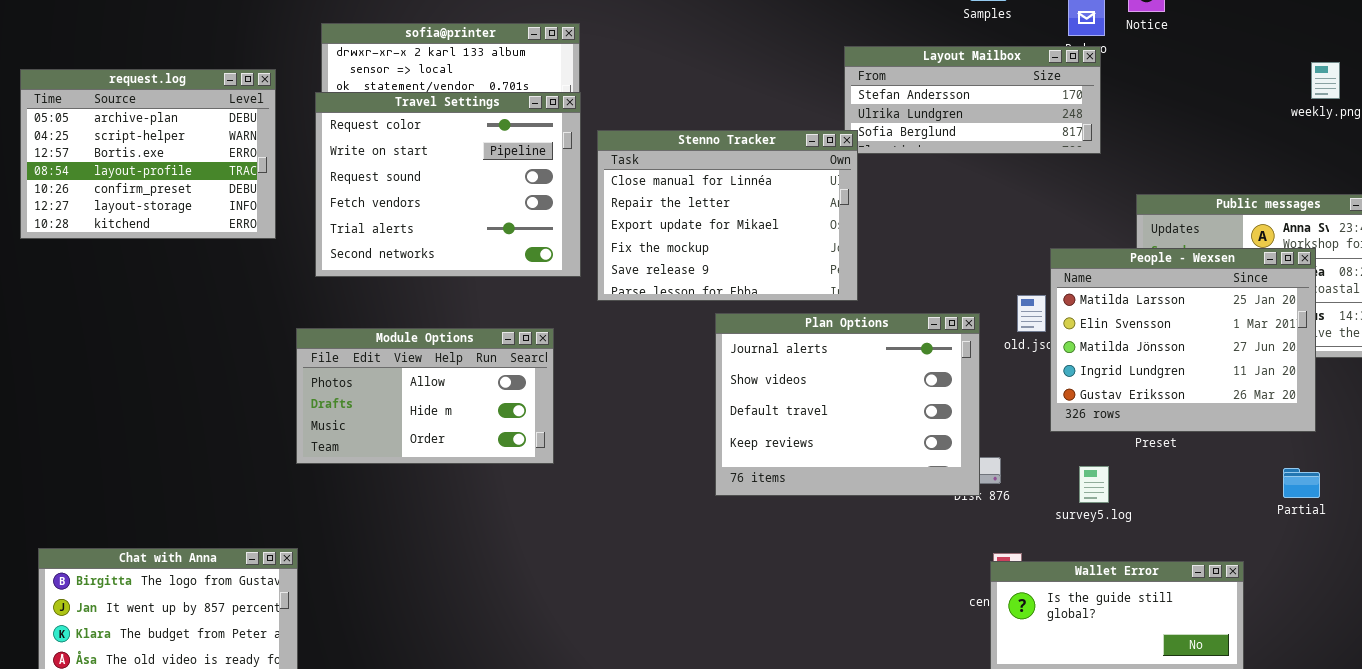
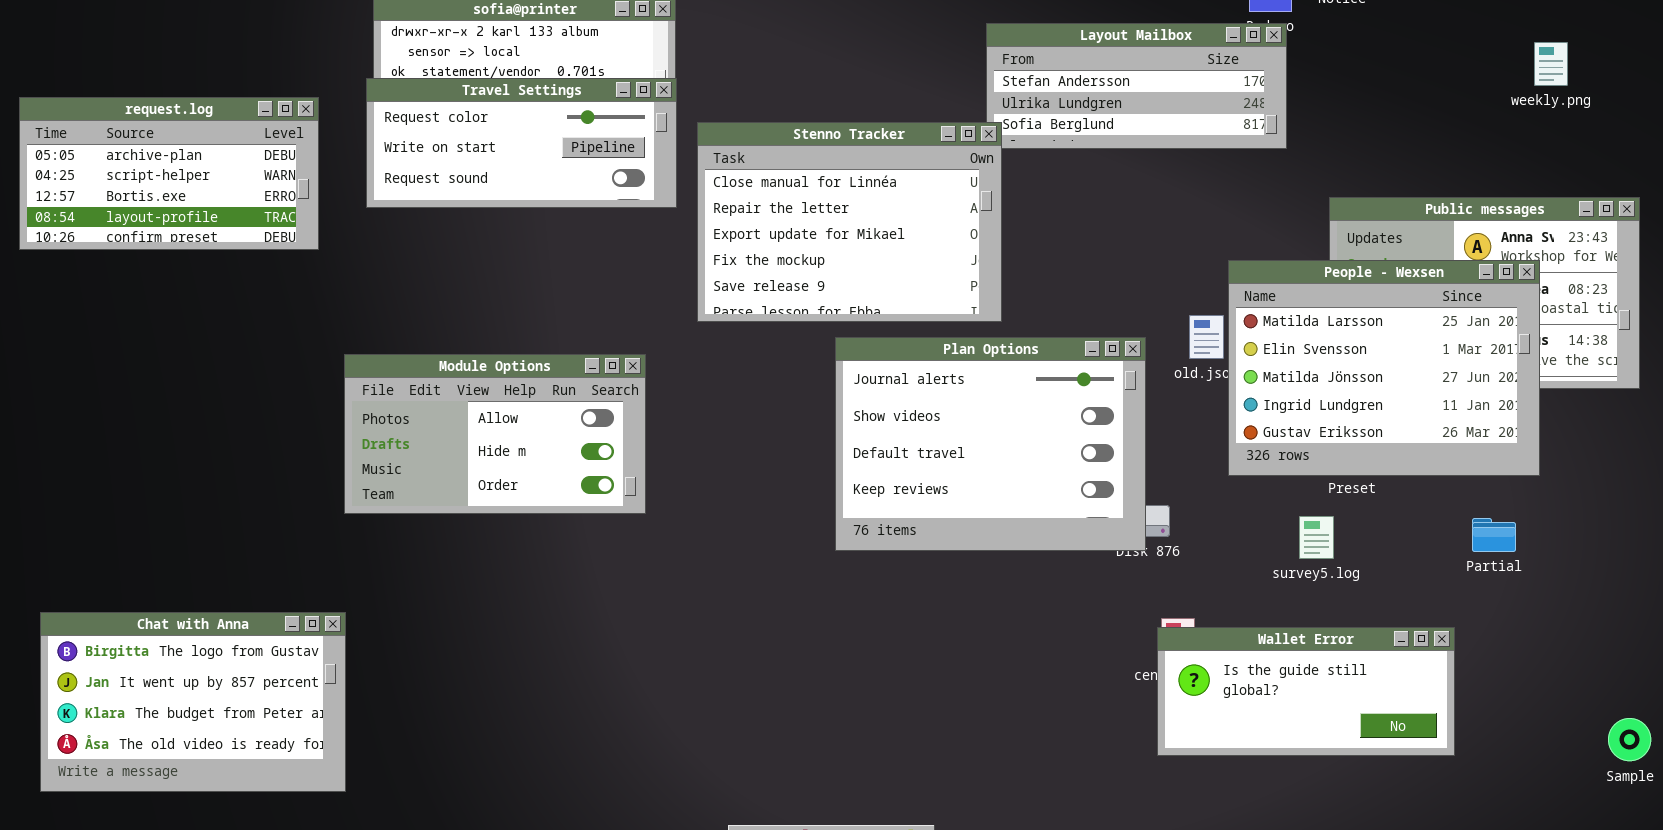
request.log: [20,69,276,239] -> [19,97,319,250], resized
Travel Settings: [315,92,581,277] -> [366,78,677,208], resized
survey5.log: [1079,466,1109,503] -> [1299,516,1334,559], moved
Partial: [1283,468,1320,498] -> [1472,518,1516,552], moved

